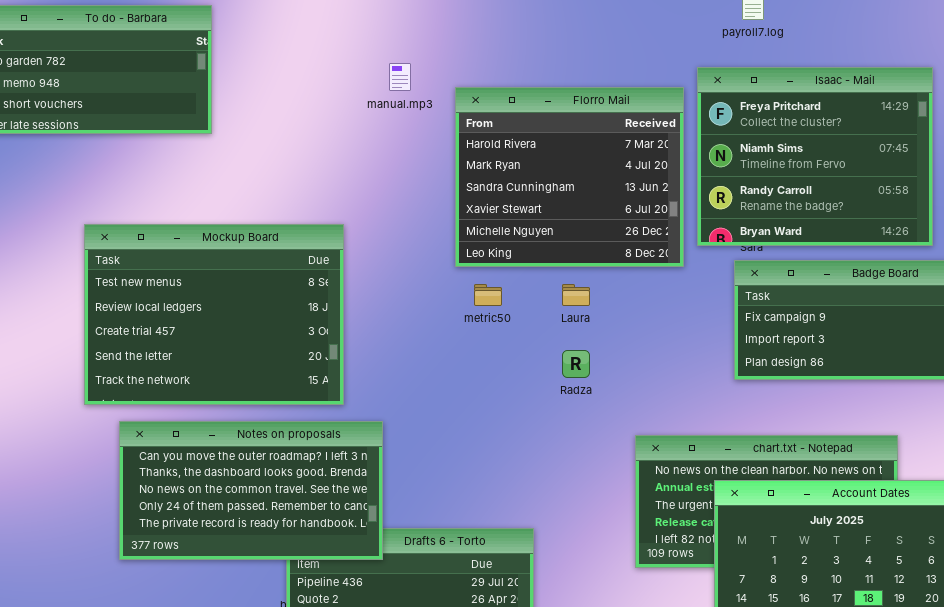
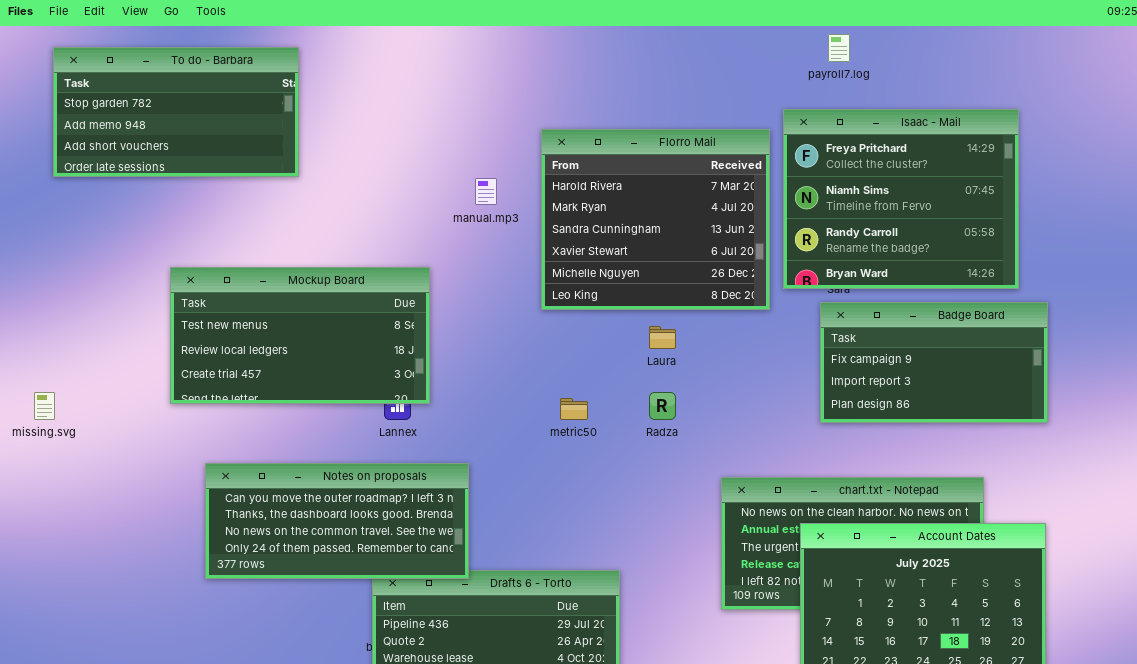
manual.mp3: [389,63,411,91] -> [475,178,497,205], moved
Mockup Board: [84,224,344,405] -> [170,267,430,404], resized
metric50: [474,284,502,306] -> [560,398,588,420], moved
Notes on proposals: [119,421,383,560] -> [205,463,469,579], resized

